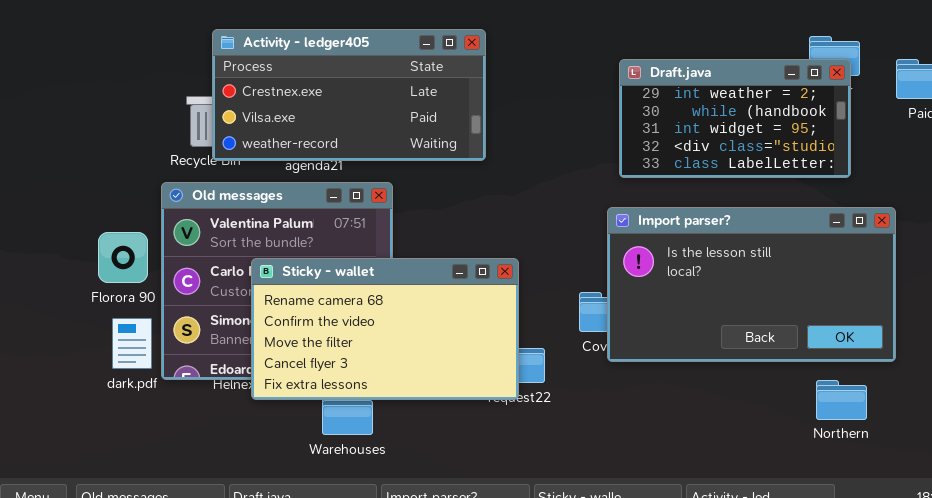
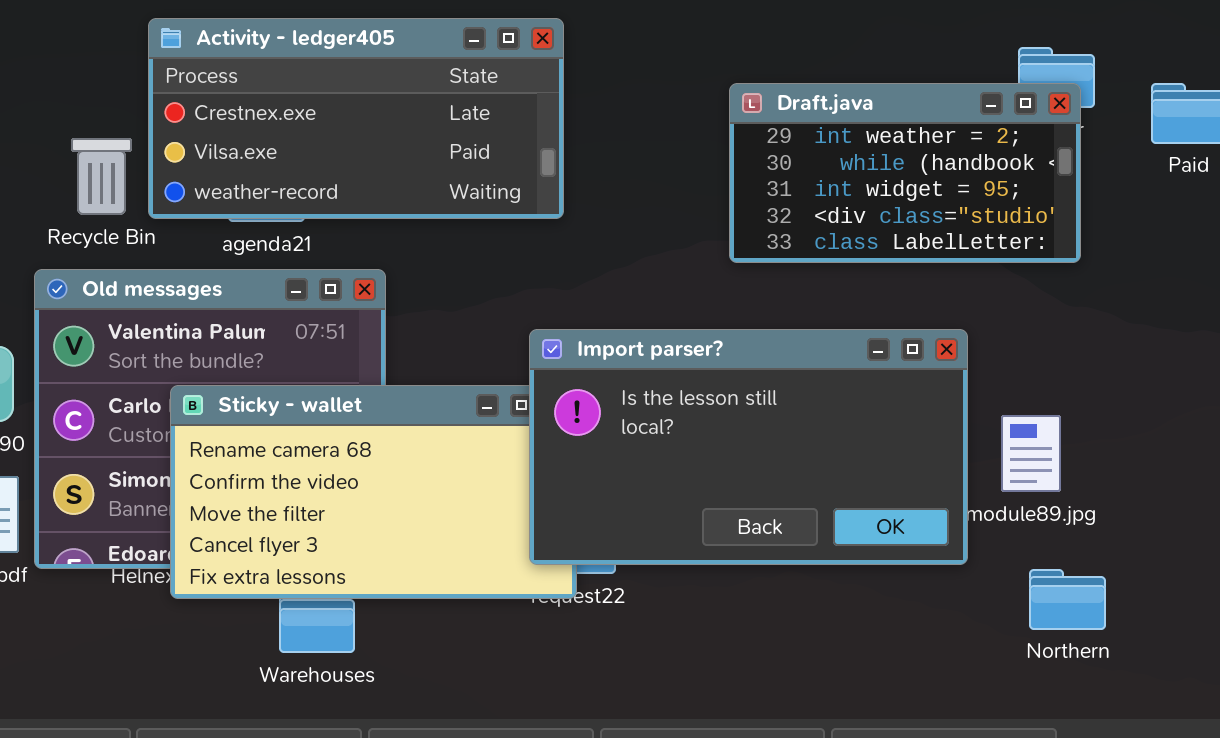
Activity - ledger405: [212,29,486,161] -> [148,18,564,219], moved
Import parser?: [607,207,896,362] -> [529,329,968,565], moved

